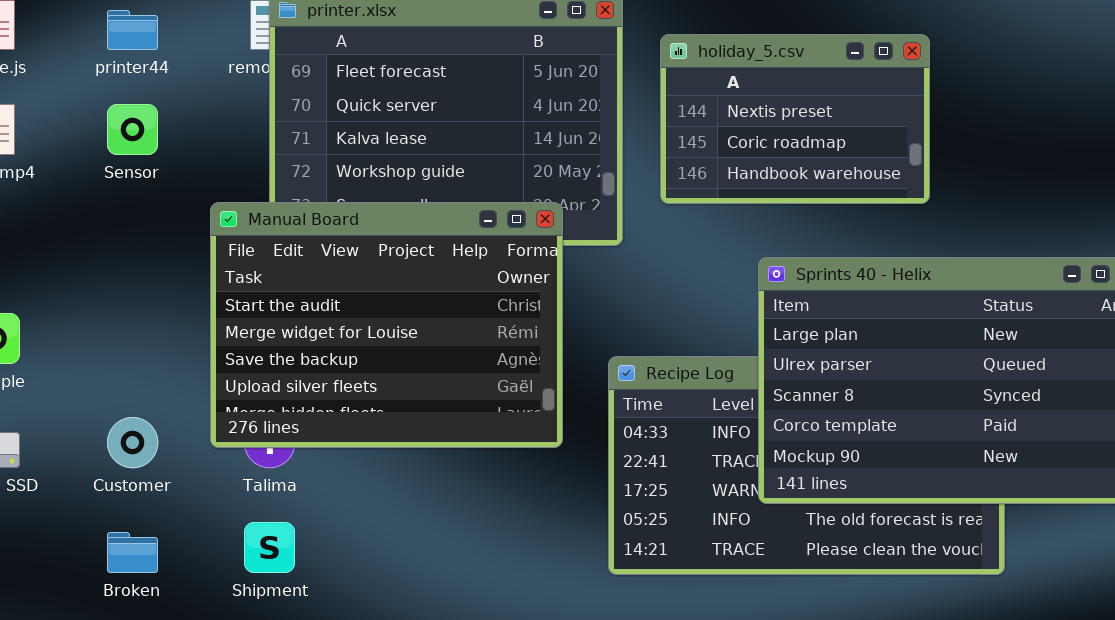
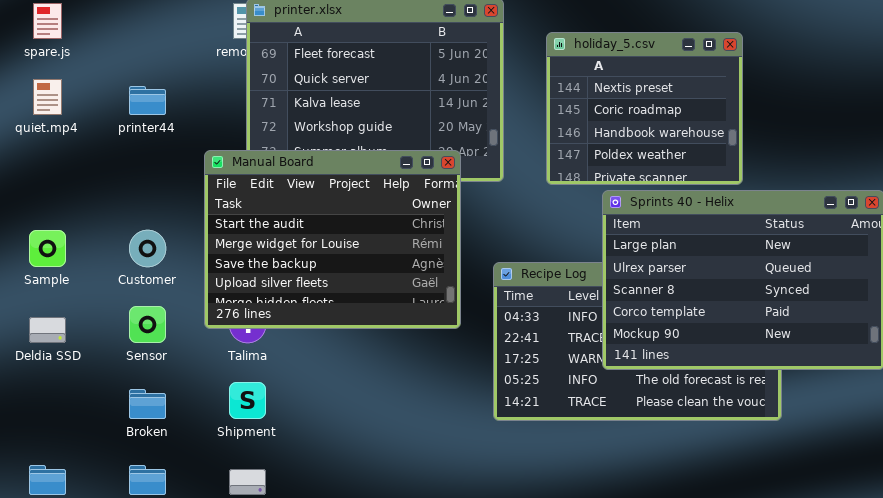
printer44: [107,10,158,50] -> [129,86,166,115], moved
holiday_5.csv: [660,34,930,204] -> [546,32,743,185], moved, resized
Sensor: [107,104,158,155] -> [129,306,166,343], moved
Customer: [107,417,158,468] -> [129,230,166,267], moved

